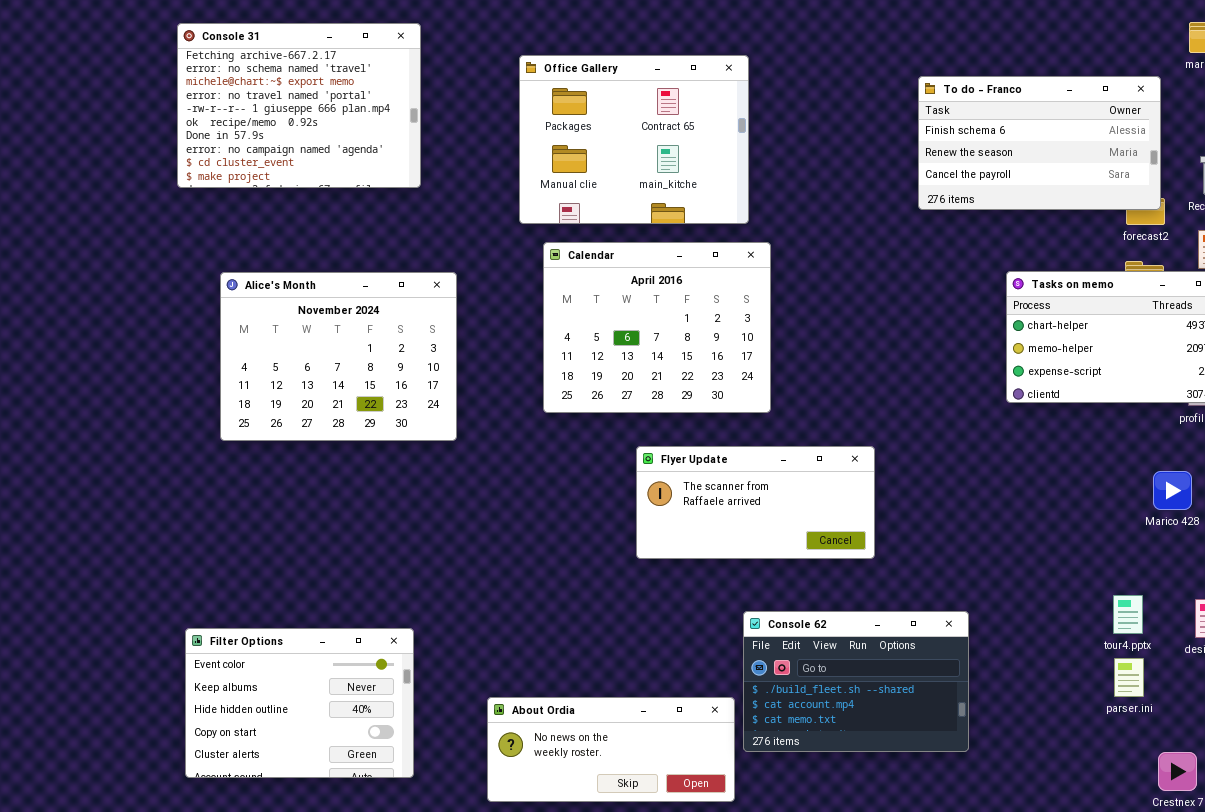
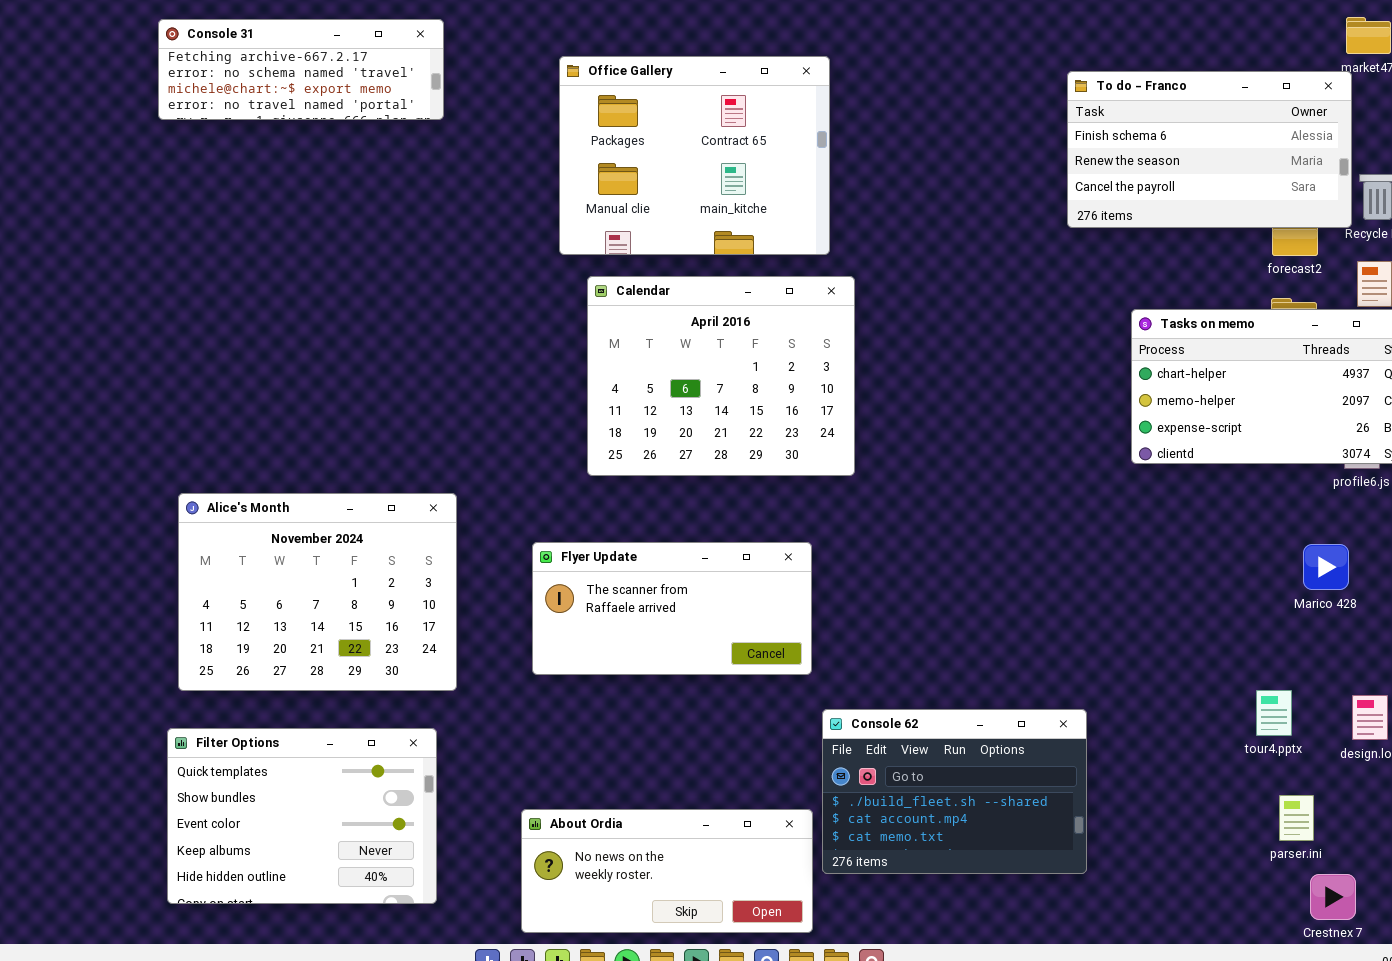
Console 31: [177,23,421,188] -> [158,19,444,120], resized
To do - Franco: [918,76,1161,210] -> [1067,71,1352,228], moved
Alice's Month: [220,272,457,441] -> [178,493,457,691], moved
Flyer Update: [636,446,875,559] -> [532,542,812,675], moved
Filter Options: [185,628,414,778] -> [167,728,437,904], scrolled up 2 rows
parser.ini: [1114,658,1144,697] -> [1279,795,1314,841], moved

